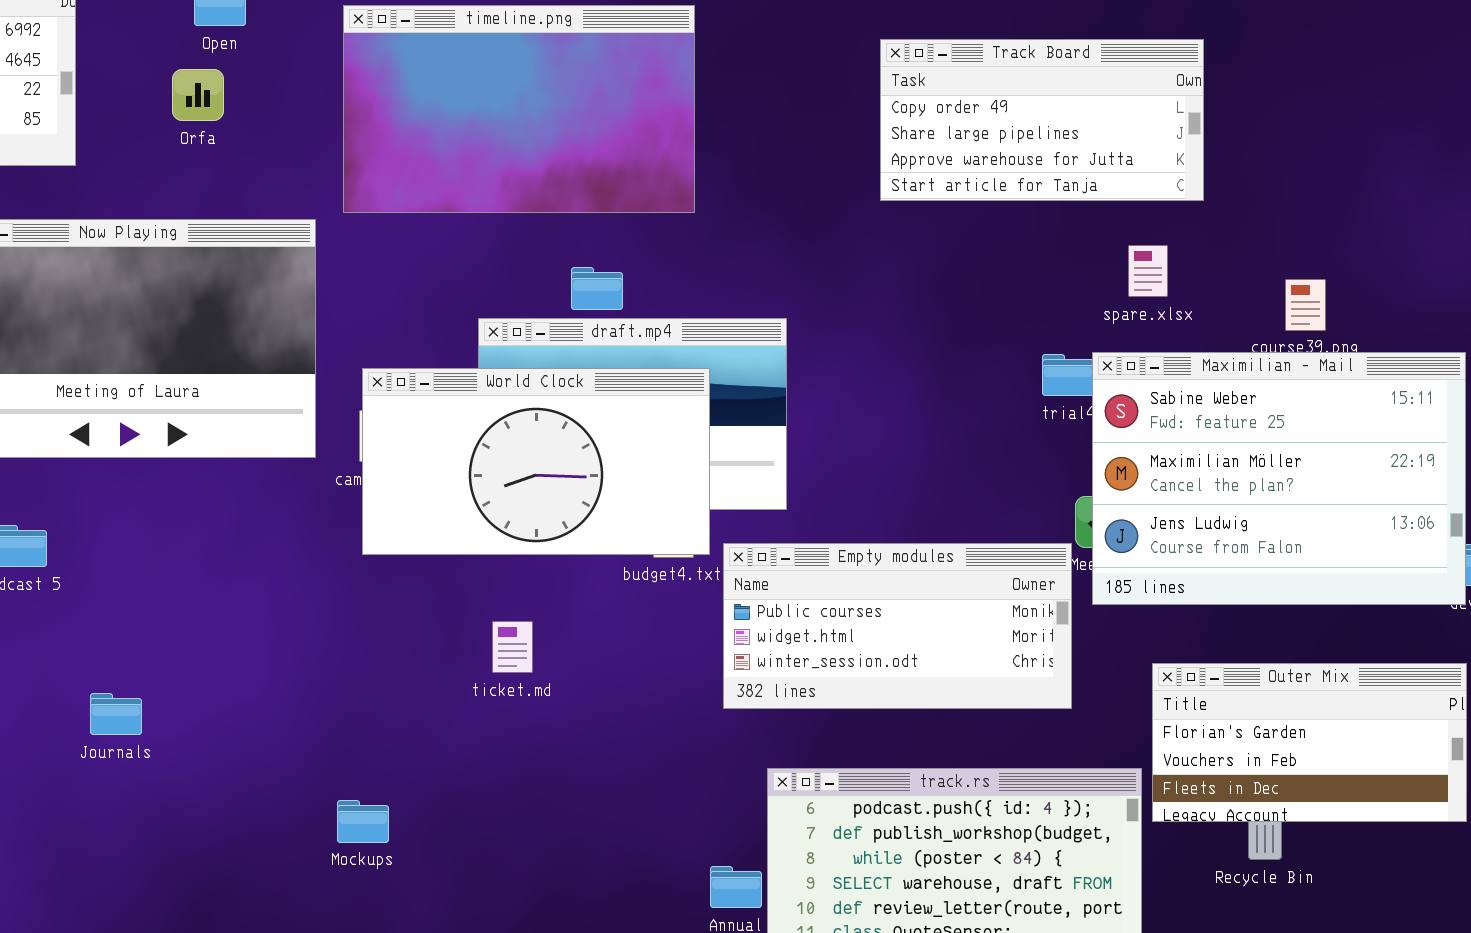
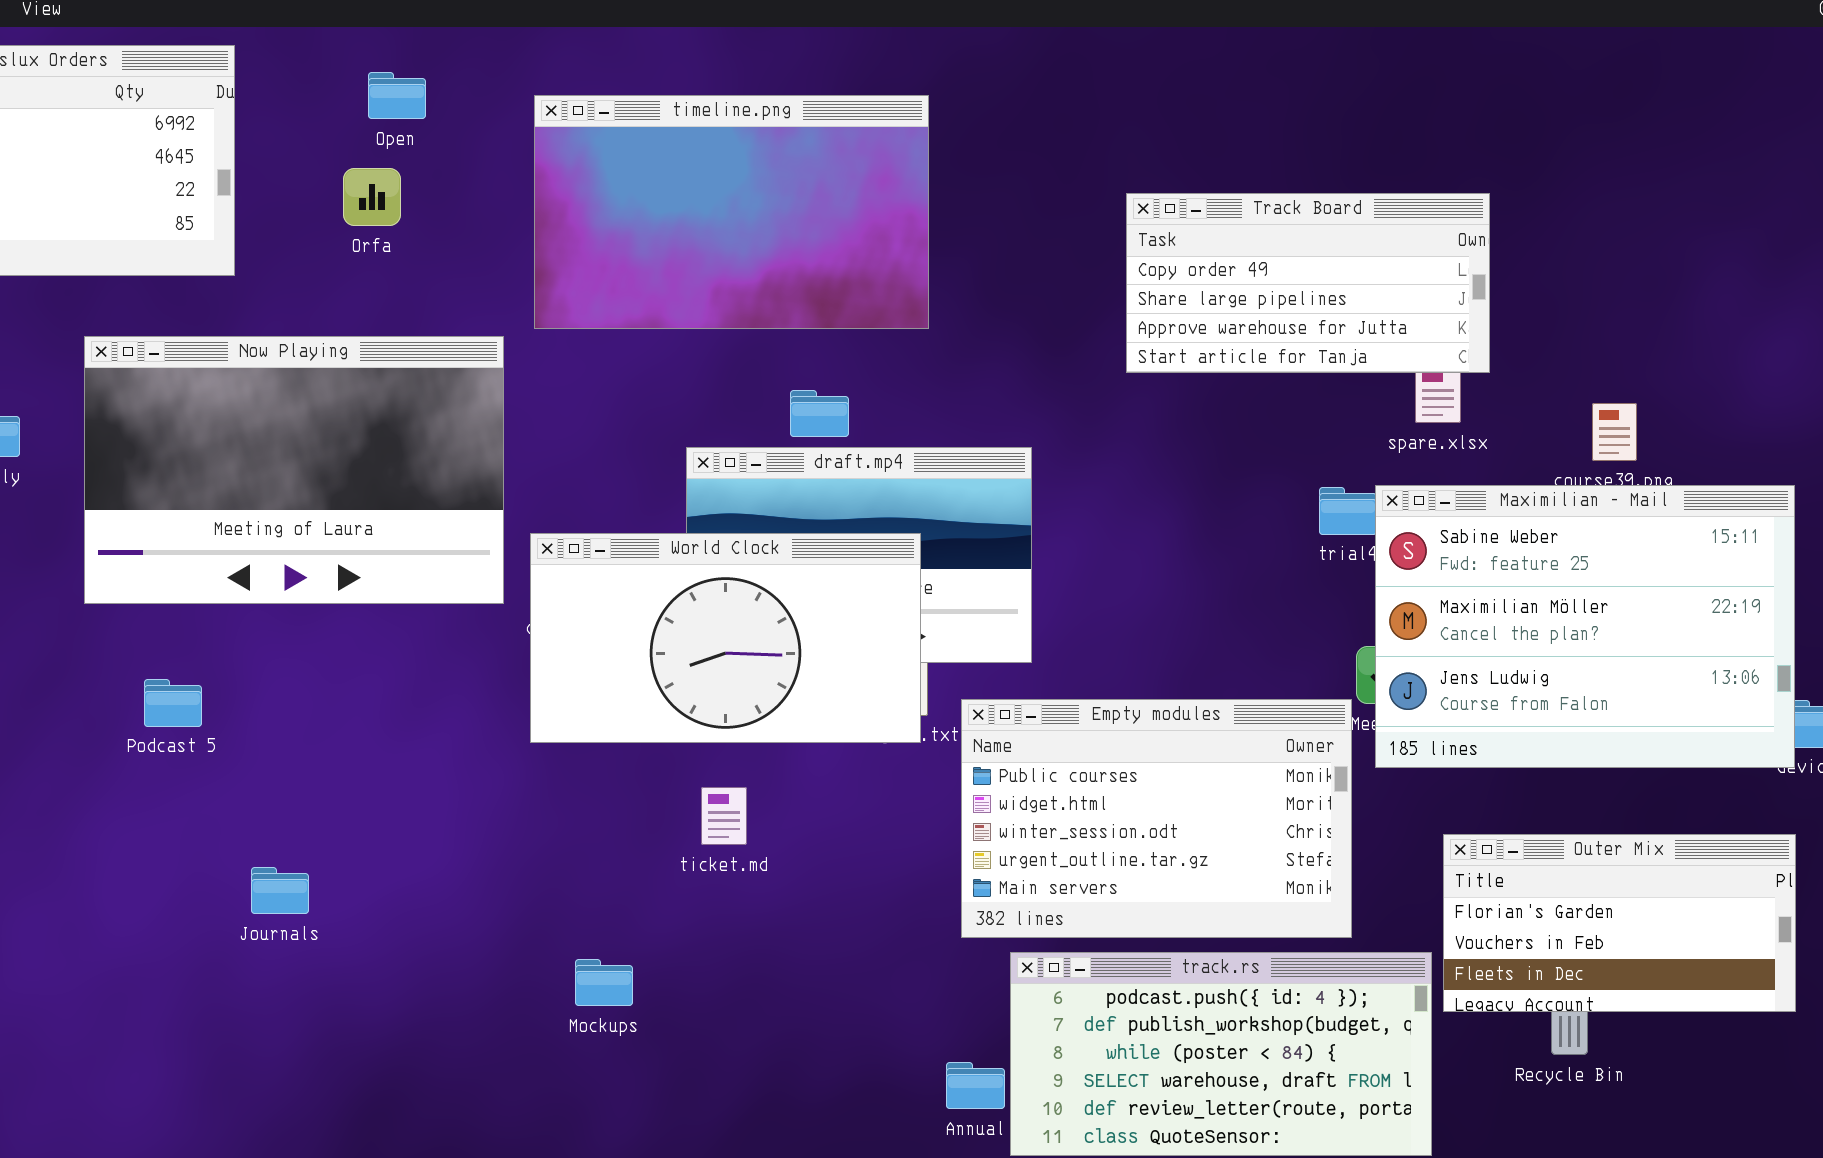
Track Board: [880,39,1204,201] -> [1126,193,1490,373], moved
World Clock: [362,368,710,555] -> [530,533,921,743], moved
Empty modules: [723,543,1072,709] -> [961,699,1352,938], resized
Mockups: [337,800,389,843] -> [575,959,633,1006], moved

